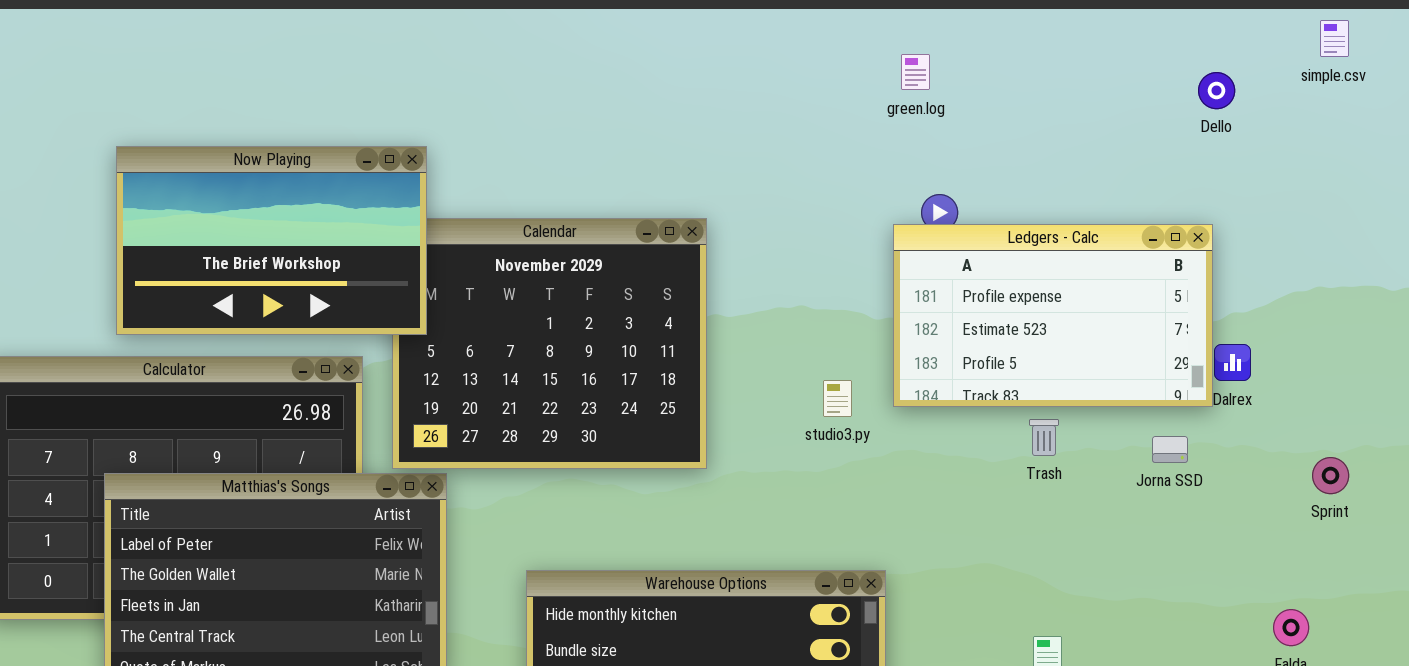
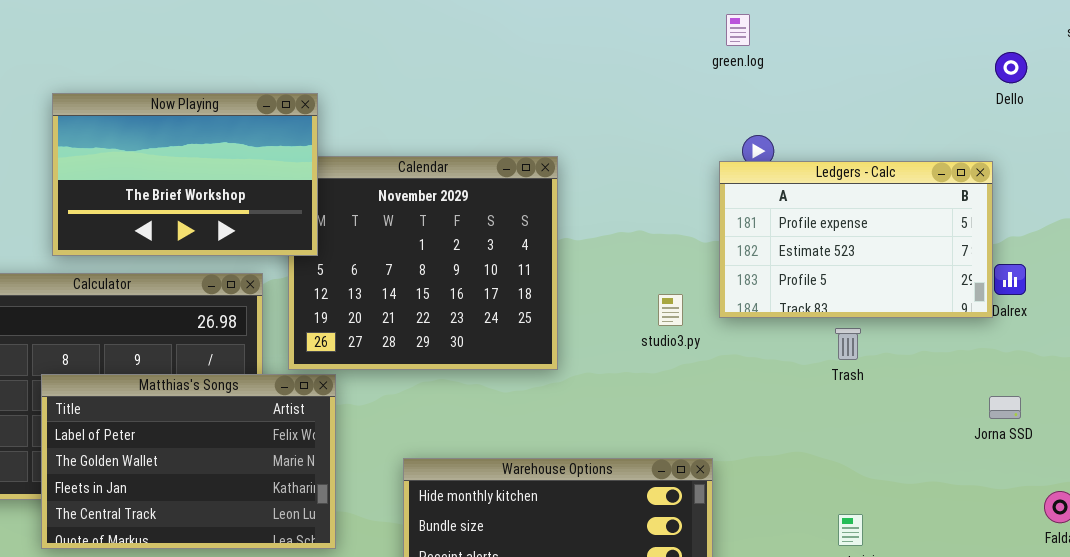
Dello: [1198,72,1235,109] -> [995,52,1027,83], moved
Jorna SSD: [1152,436,1188,463] -> [989,396,1021,419], moved

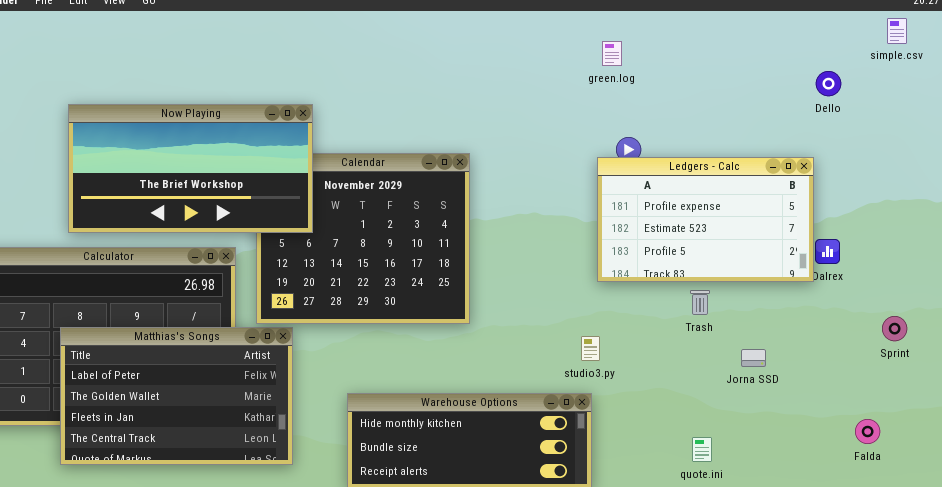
Now Playing: [52,93,318,256] -> [68,104,313,233], resized
studio3.py: [658,294,683,326] -> [581,336,600,361], moved
Jorna SSD: [989,396,1021,419] -> [741,349,766,367], moved

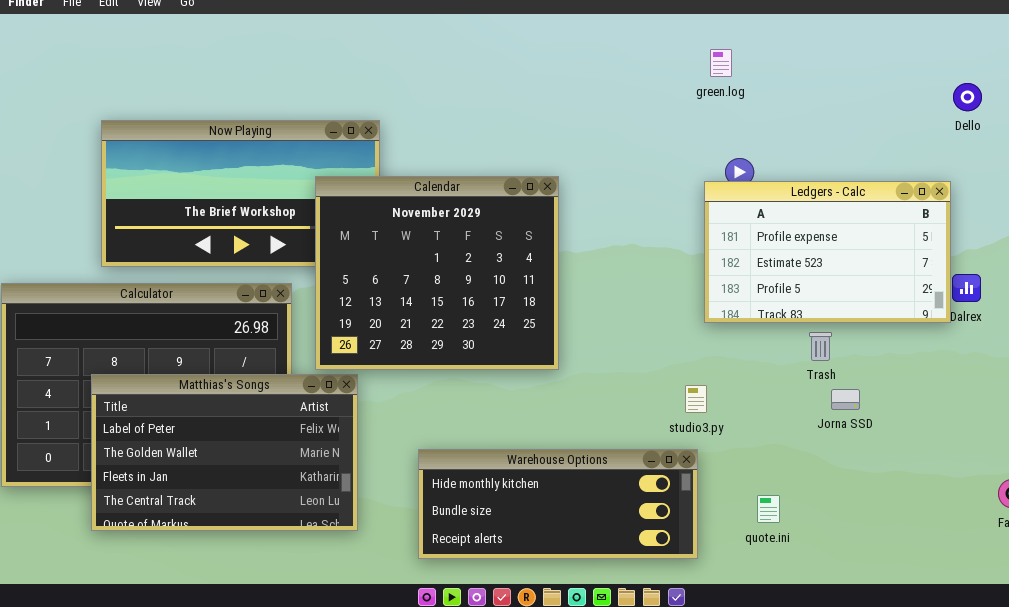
Calendar: [256,153,470,324] -> [315,176,559,370], raised
Jorna SSD: [741,349,766,367] -> [831,389,860,410], moved
quote.ini: [692,437,712,462] -> [757,495,780,523], moved

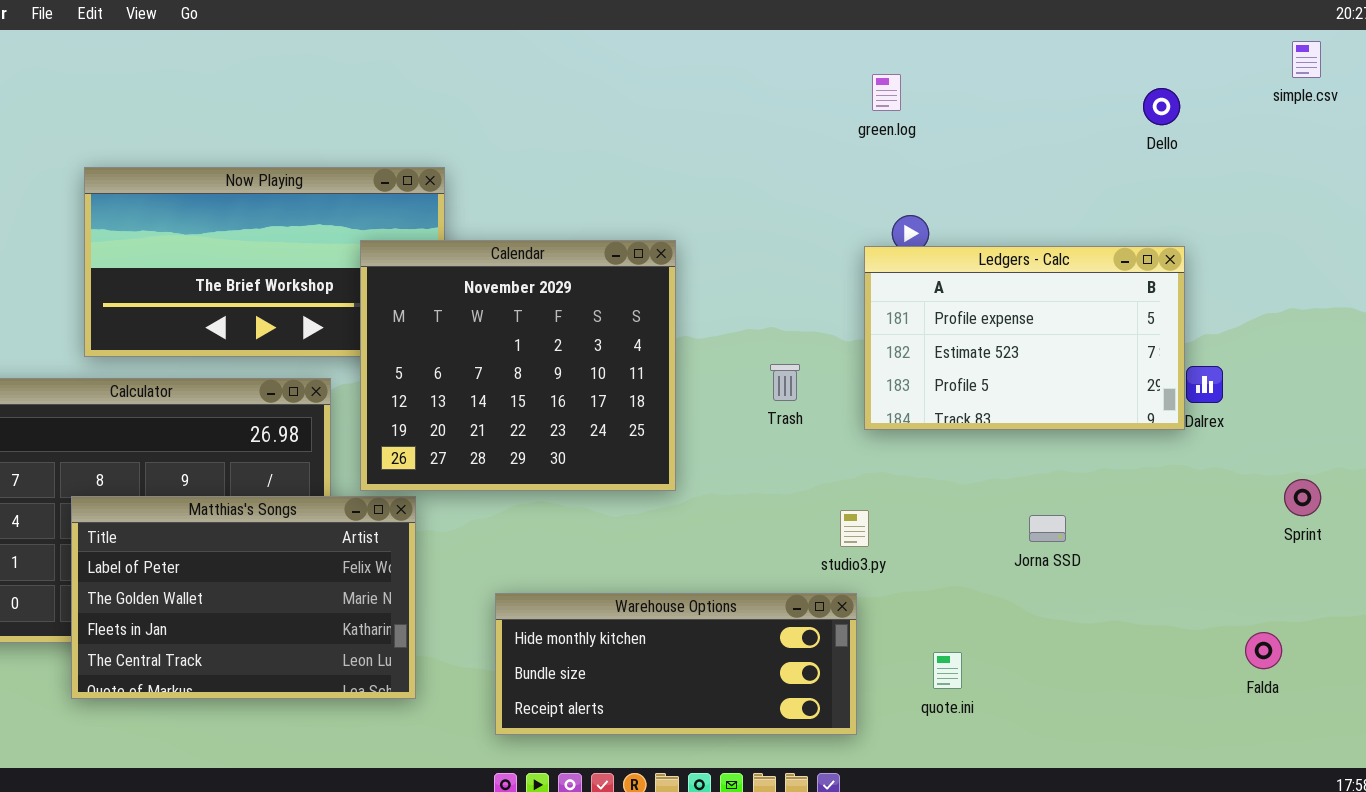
Dello: [953,83,982,111] -> [1143,88,1180,125], moved
Trash: [809,332,832,361] -> [770,364,800,401], moved

